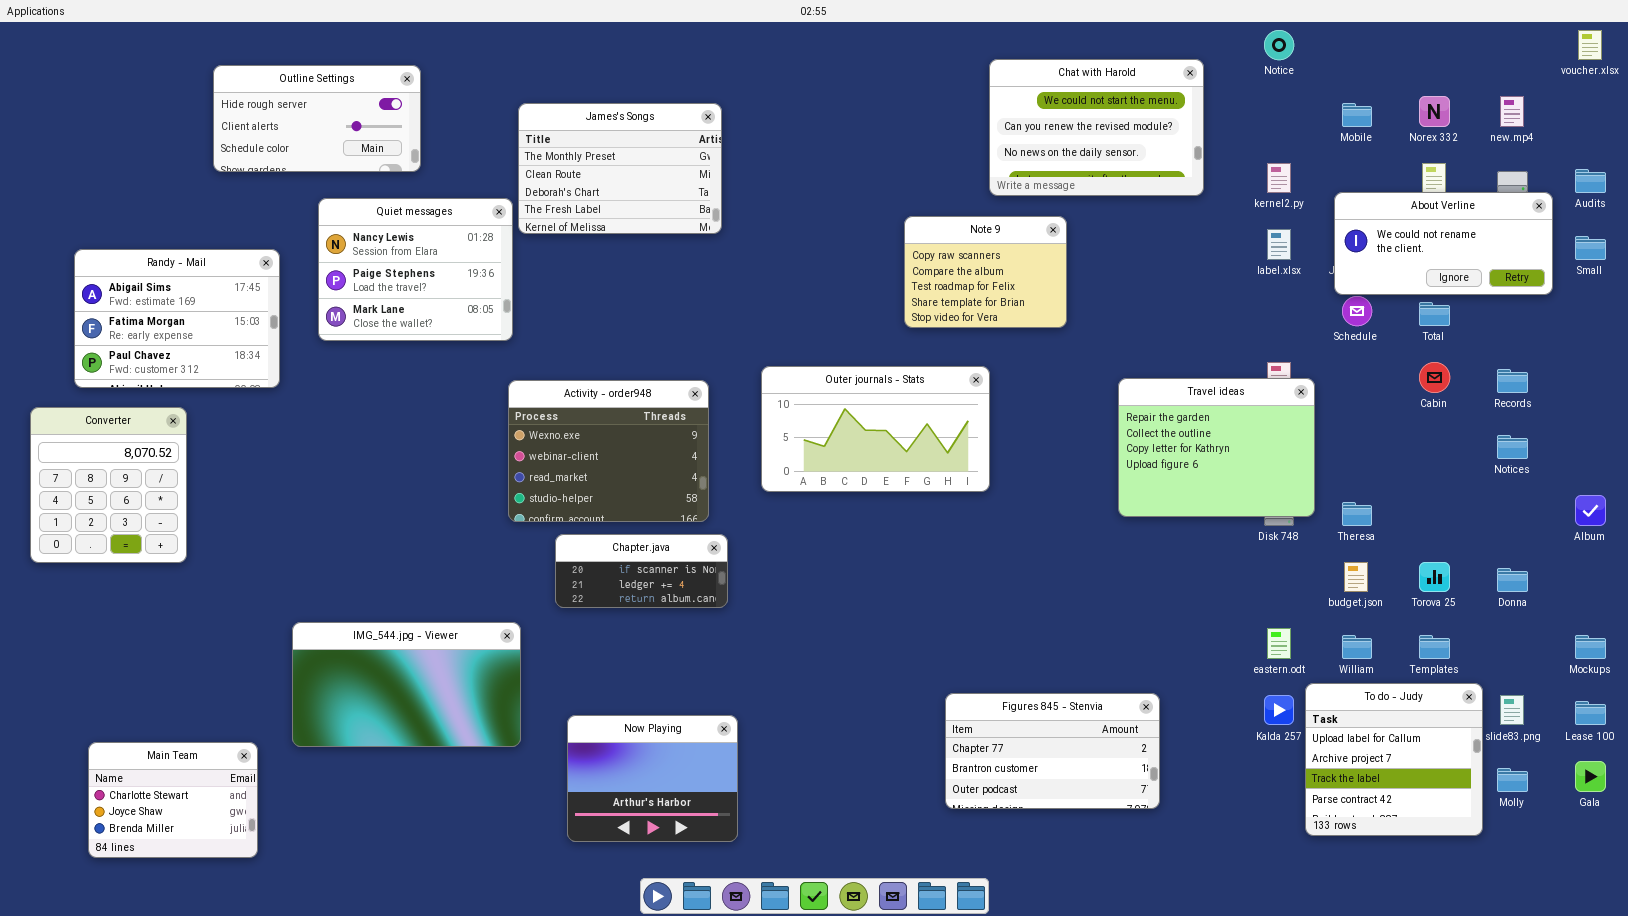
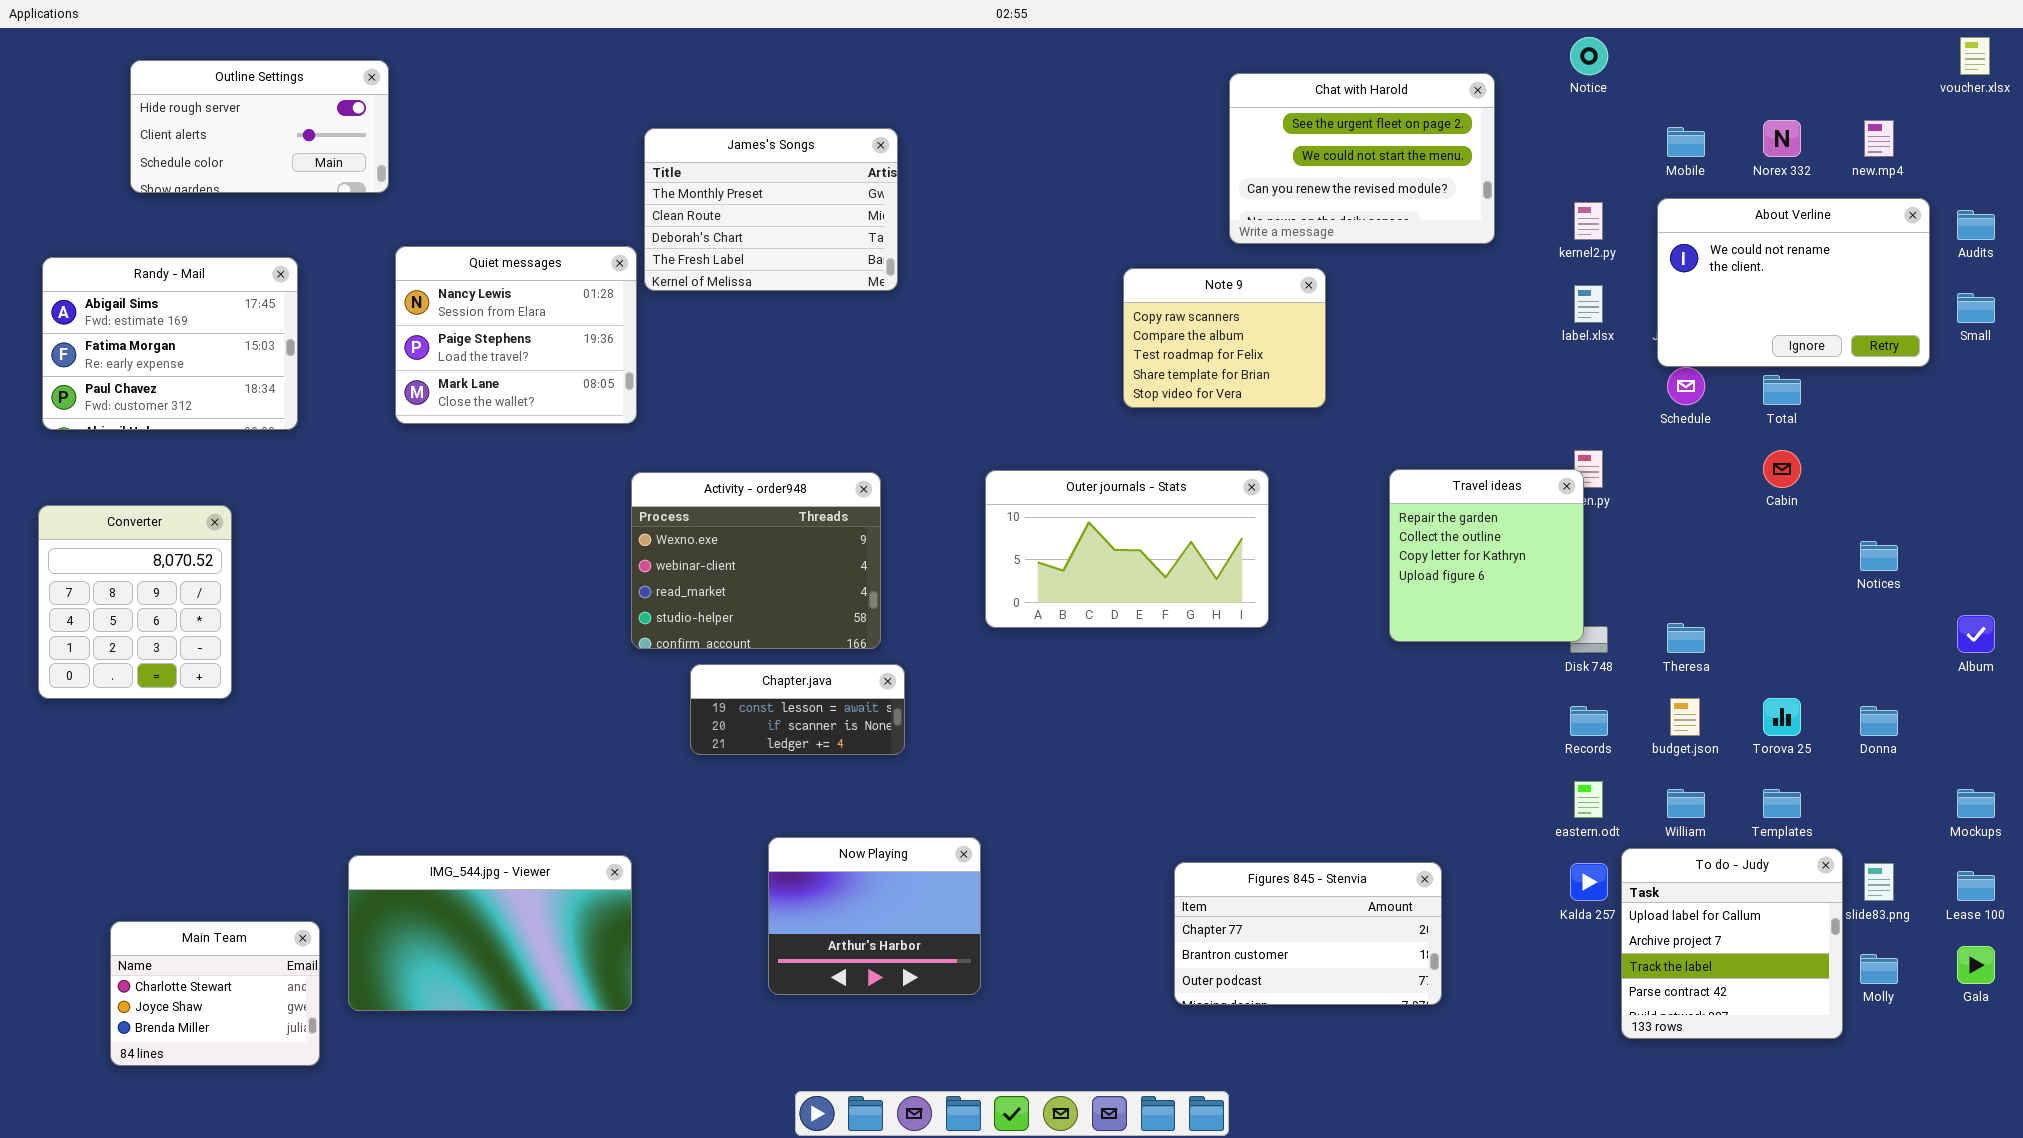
Chat with Harold: [989,59,1204,196] -> [1229,73,1495,244], scrolled up 1 row
Outline Settings: [213,65,421,172] -> [130,60,389,193], moved
About Verline: [1334,192,1553,295] -> [1657,198,1930,367], resized
Randy - Mail: [74,249,280,388] -> [42,257,298,430], moved
Outer journals - Stats: [761,366,990,492] -> [985,470,1269,628], moved
Records: [1497,369,1528,393] -> [1570,706,1608,736], moved
Travel ideas: [1118,378,1315,517] -> [1389,469,1584,642], resized
Chapter.java: [555,534,728,608] -> [690,664,905,755], scrolled up 1 row
IMG_544.jpg - Viewer: [292,622,521,747] -> [348,855,632,1011], moved
Now Playing: [567,715,738,842] -> [768,837,981,995], moved

